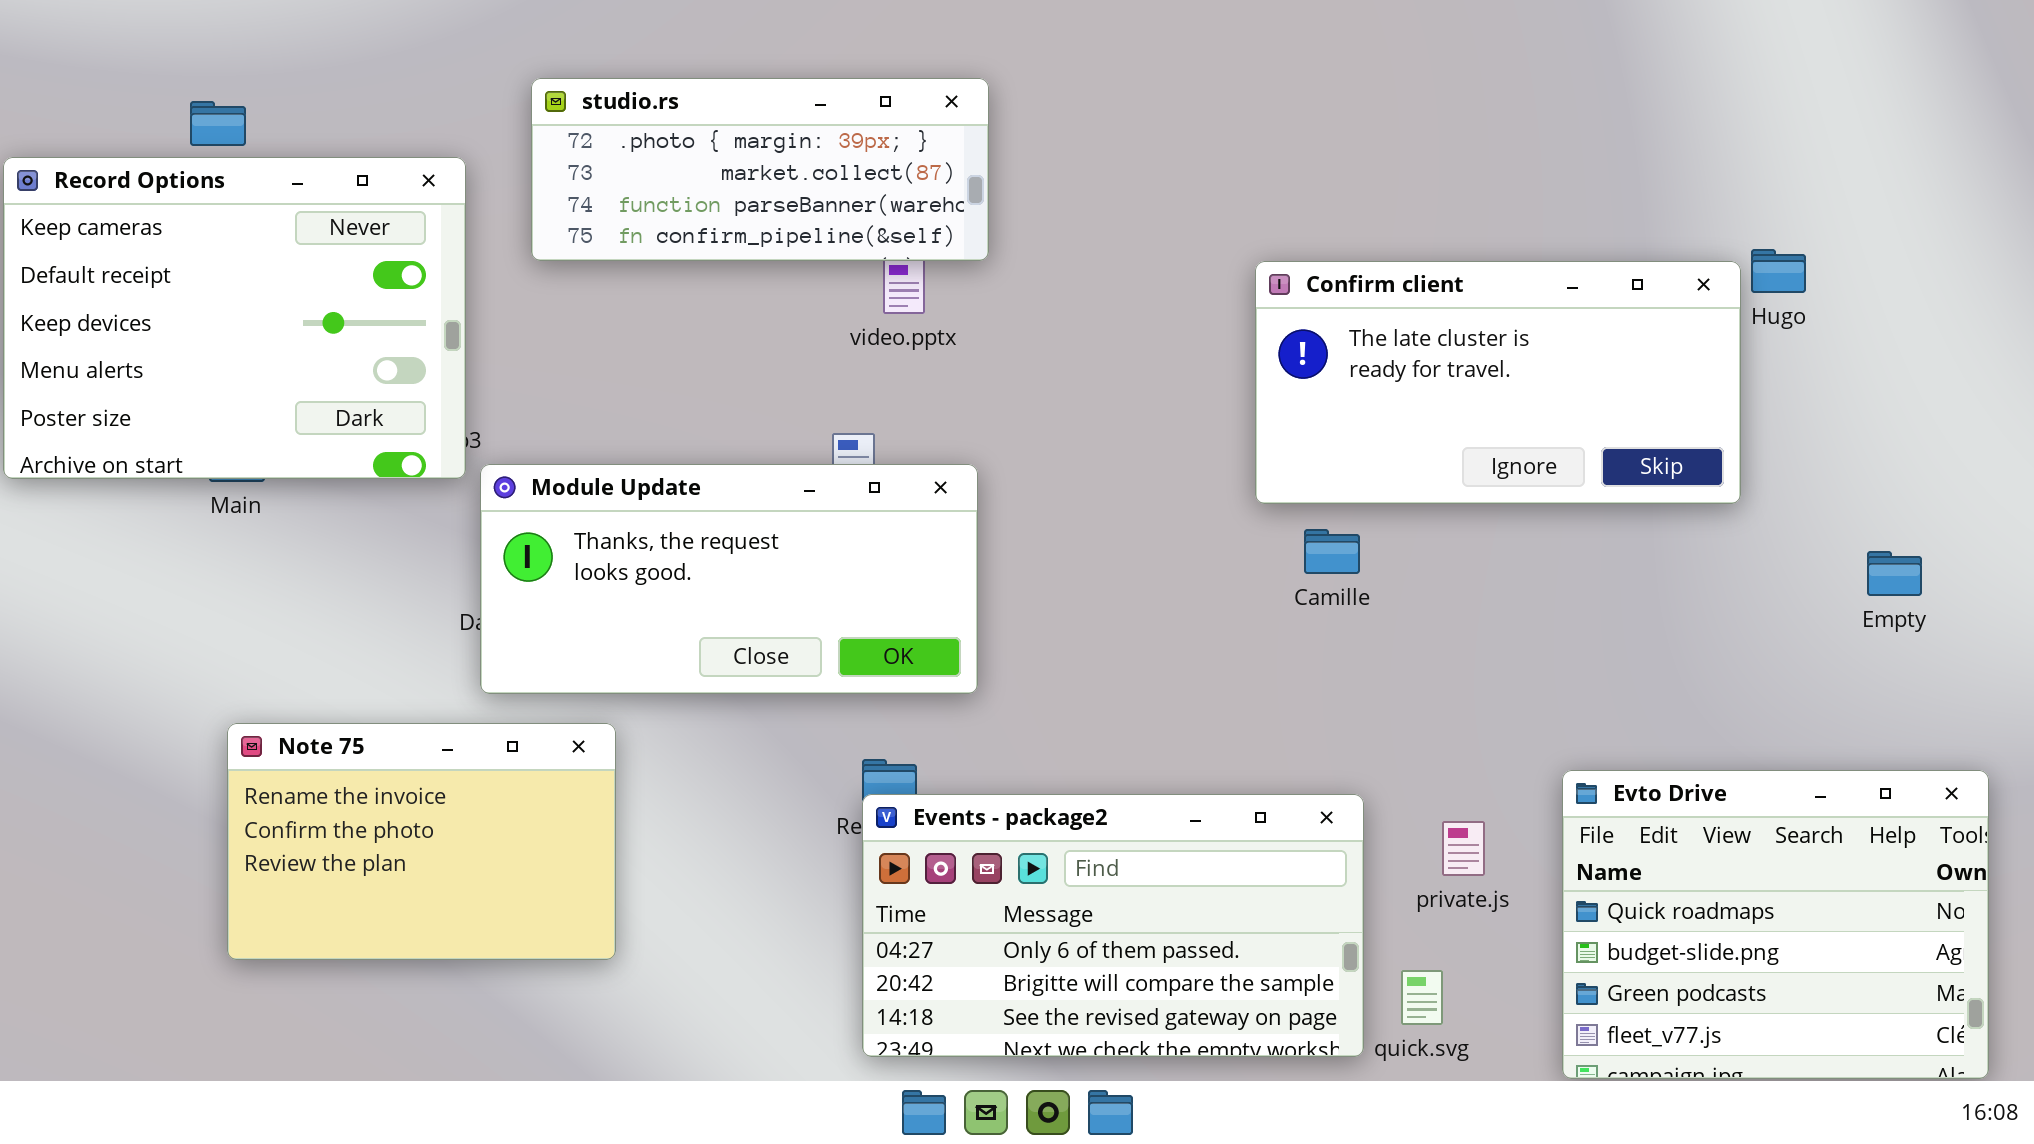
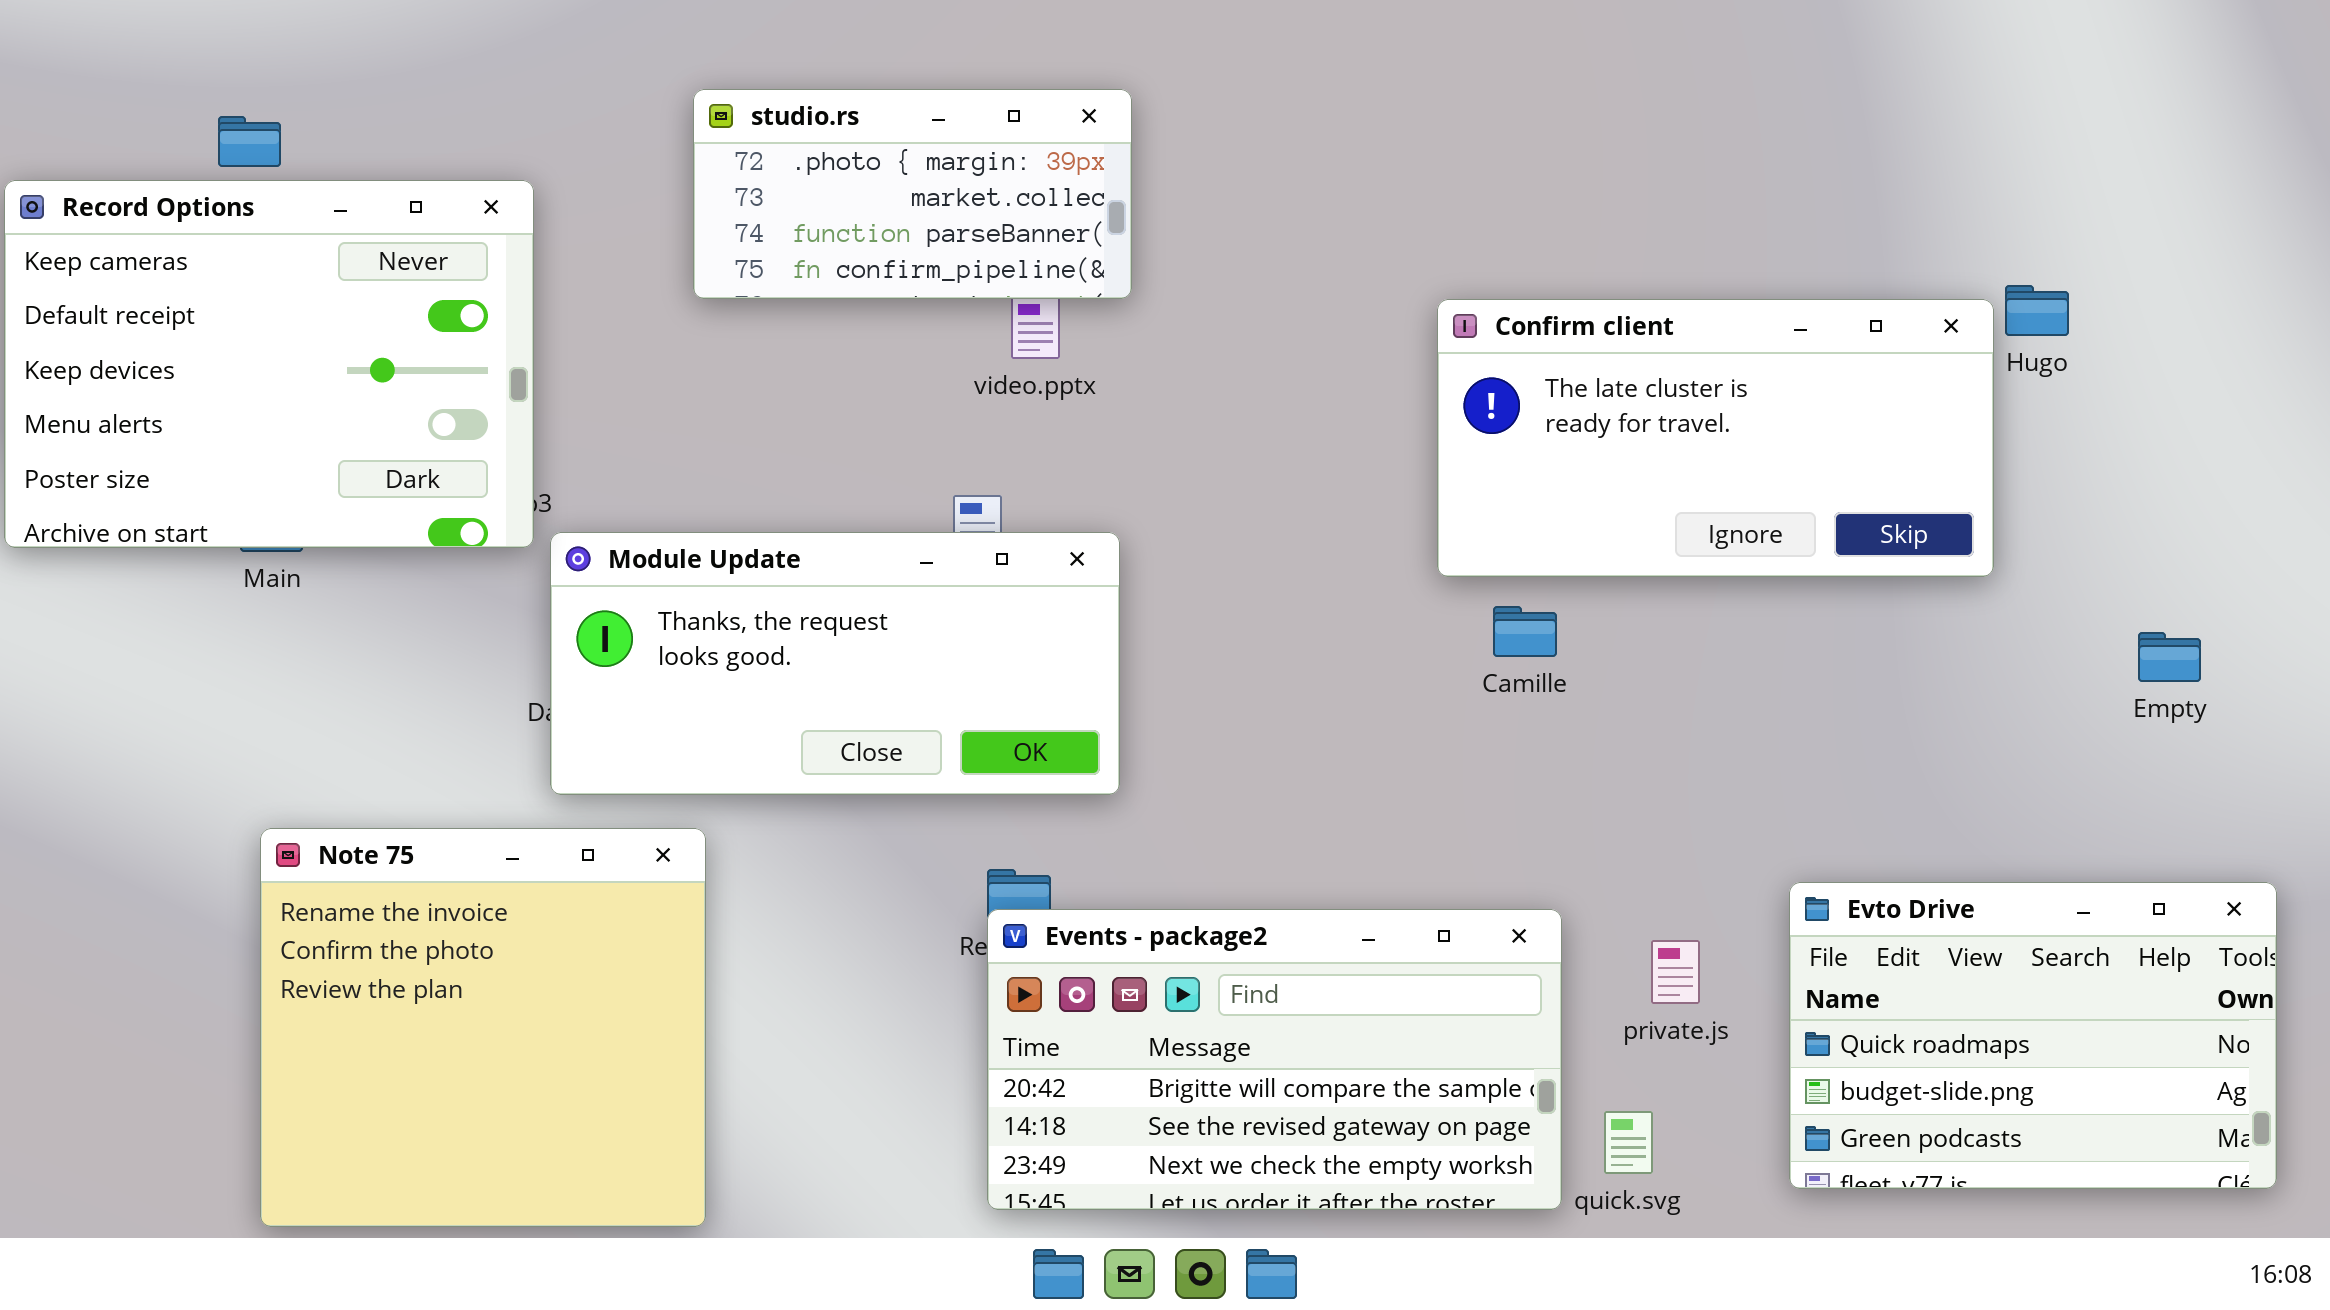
studio.rs: [531,78,989,261] -> [693,89,1132,299], resized
Note 75: [227,723,616,960] -> [260,828,706,1227], resized
Evto Drive: [1562,770,1989,1079] -> [1789,882,2277,1189], resized
Events - package2: [862,794,1364,1057] -> [987,909,1562,1210], scrolled down 1 row

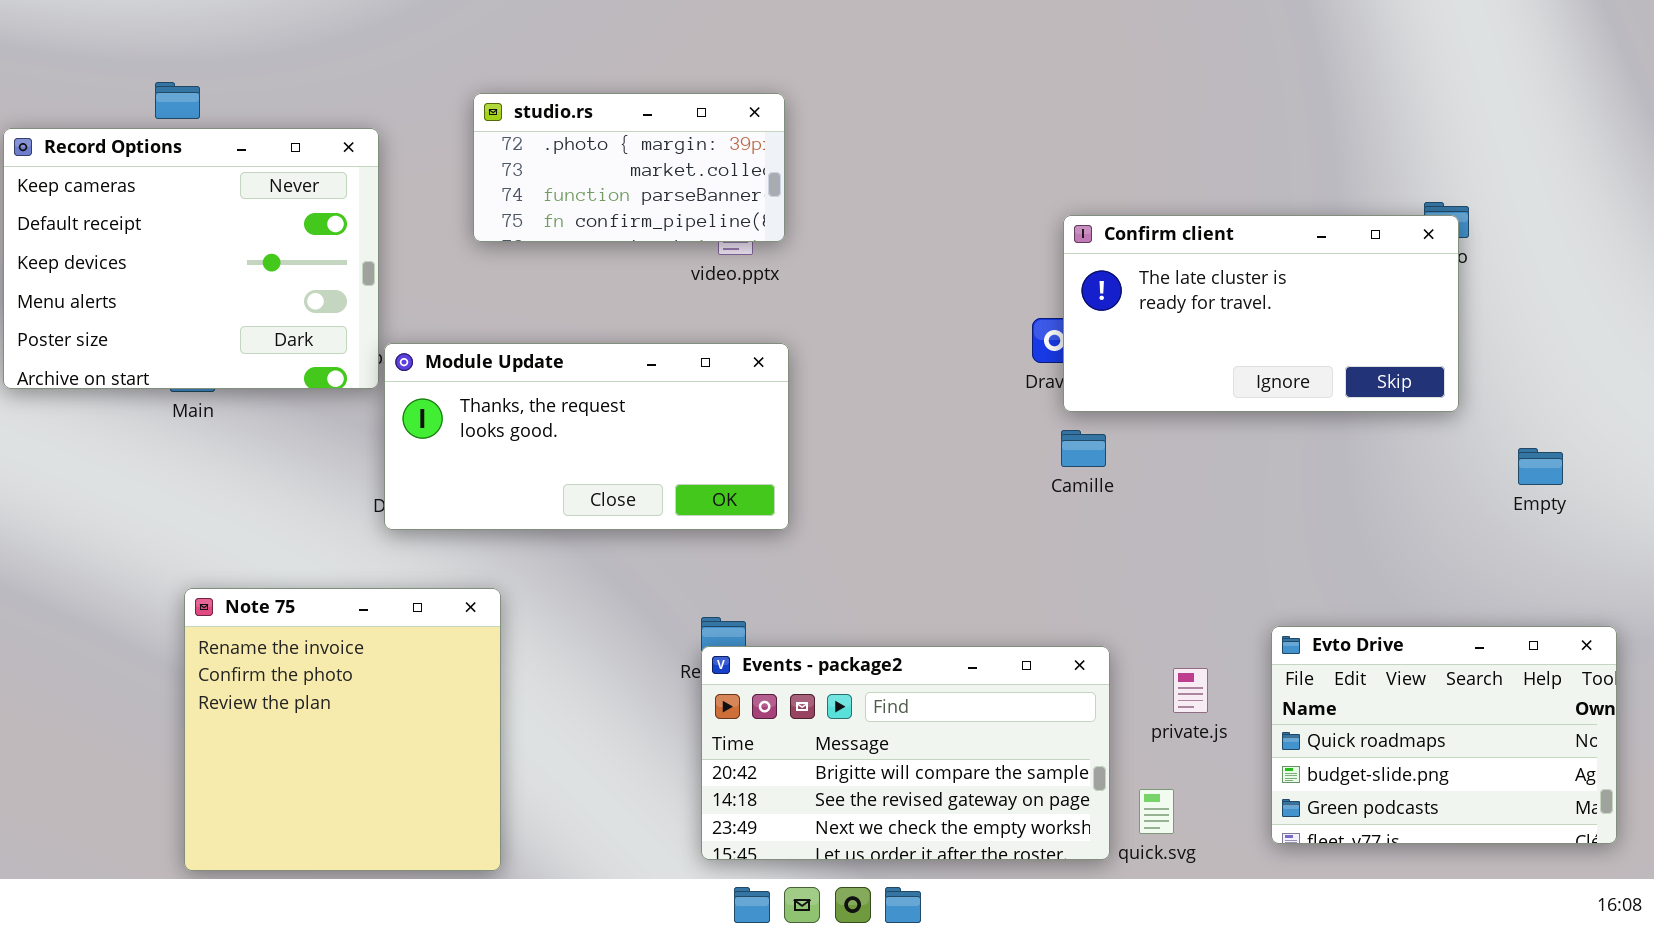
studio.rs: [693,89,1132,299] -> [473,93,785,242], moved
Confirm client: [1437,299,1994,577] -> [1063,215,1459,412], moved
Module Update: [550,532,1120,795] -> [384,343,789,530], moved

